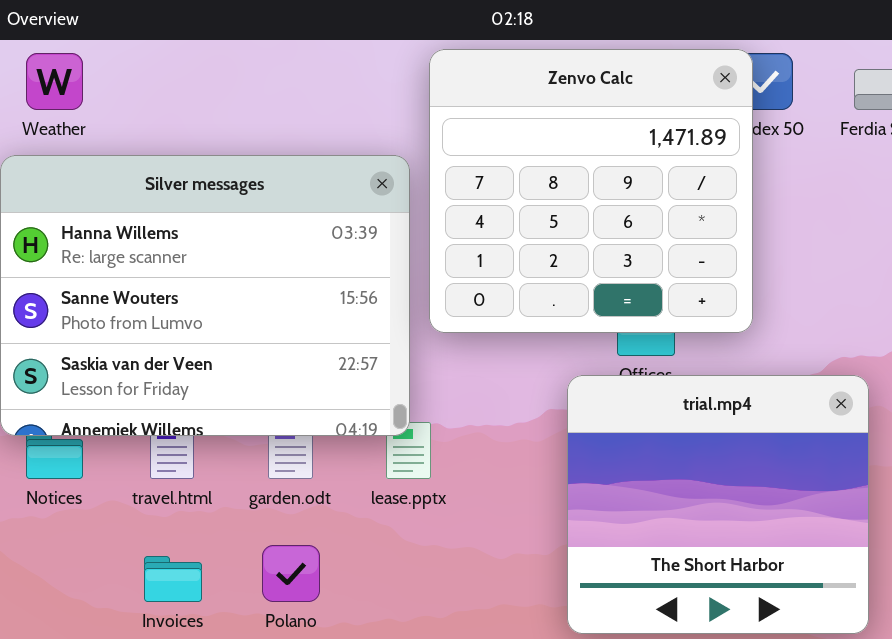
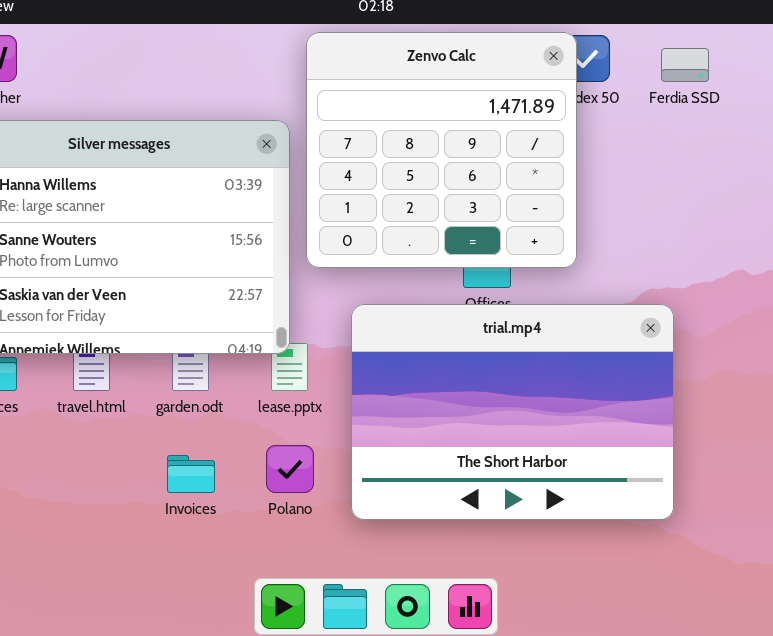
trial.mp4: [567,375,869,634] -> [351,304,674,520], resized
Polano: [262,545,320,602] -> [266,445,314,493], moved
Invoices: [144,556,202,602] -> [167,455,215,493], moved

